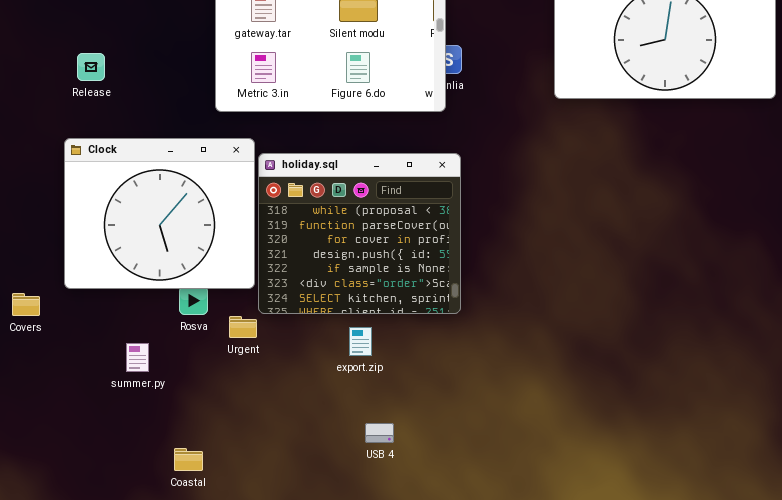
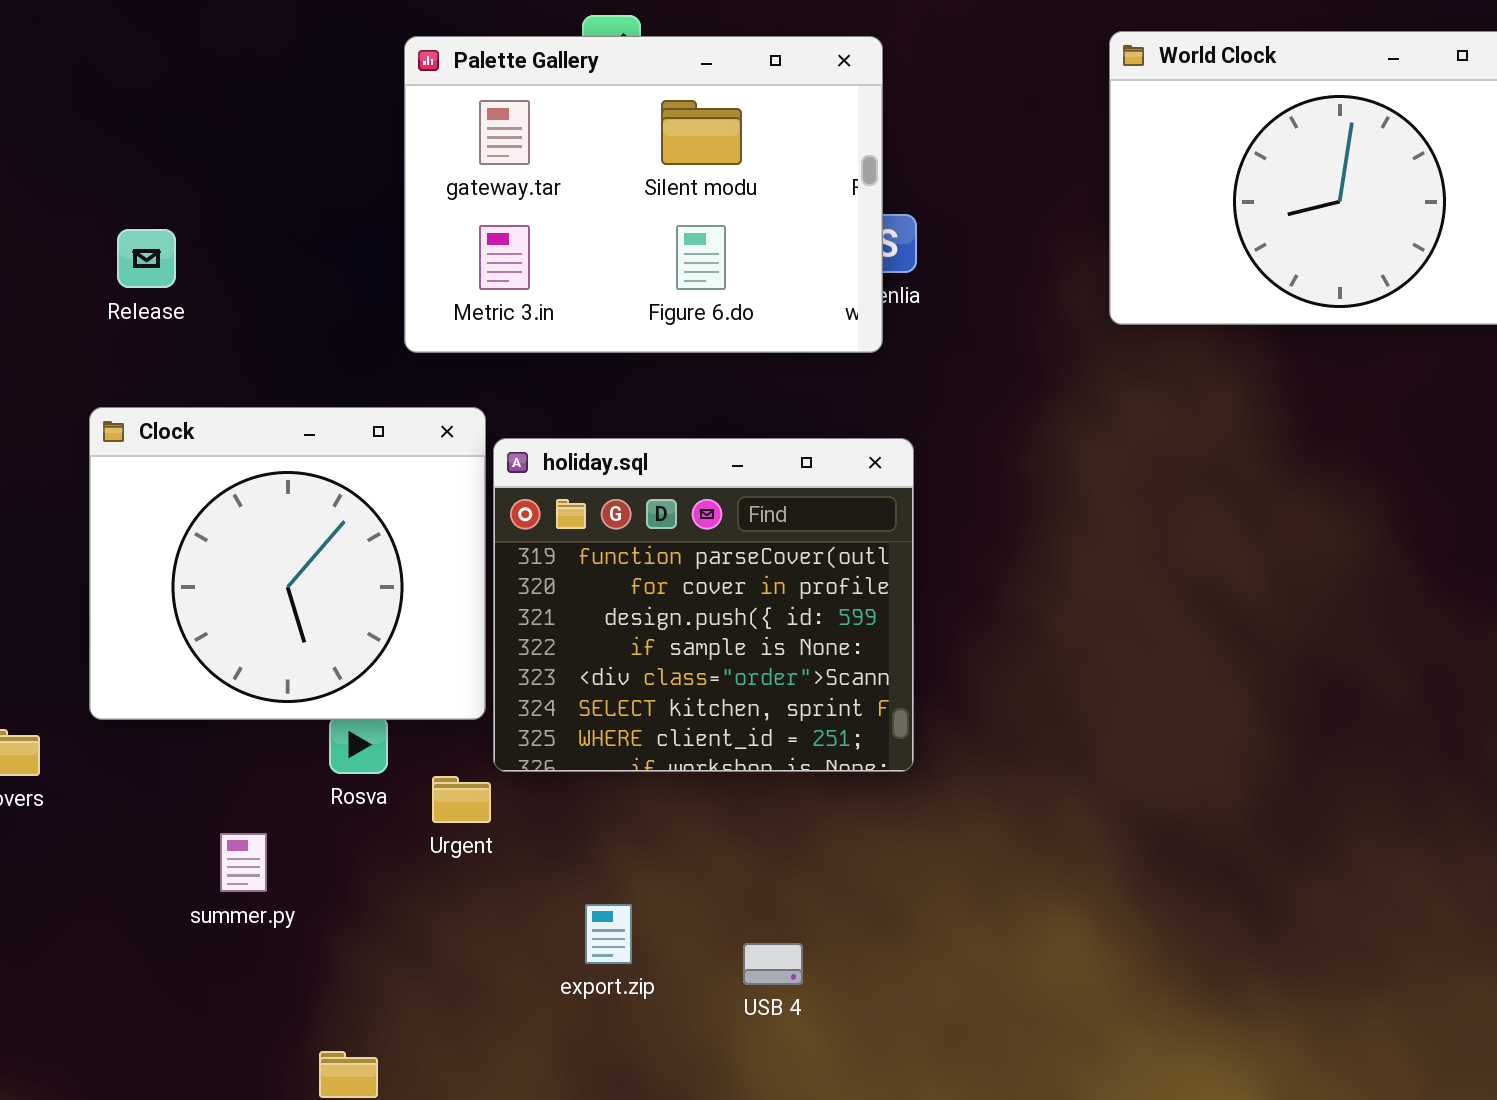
holiday.sql: [258,153,461,314] -> [493,438,914,772], scrolled down 1 row
export.zip: [349,327,372,356] -> [585,904,632,964], moved
USB 4: [365,423,394,443] -> [743,943,803,985], moved

